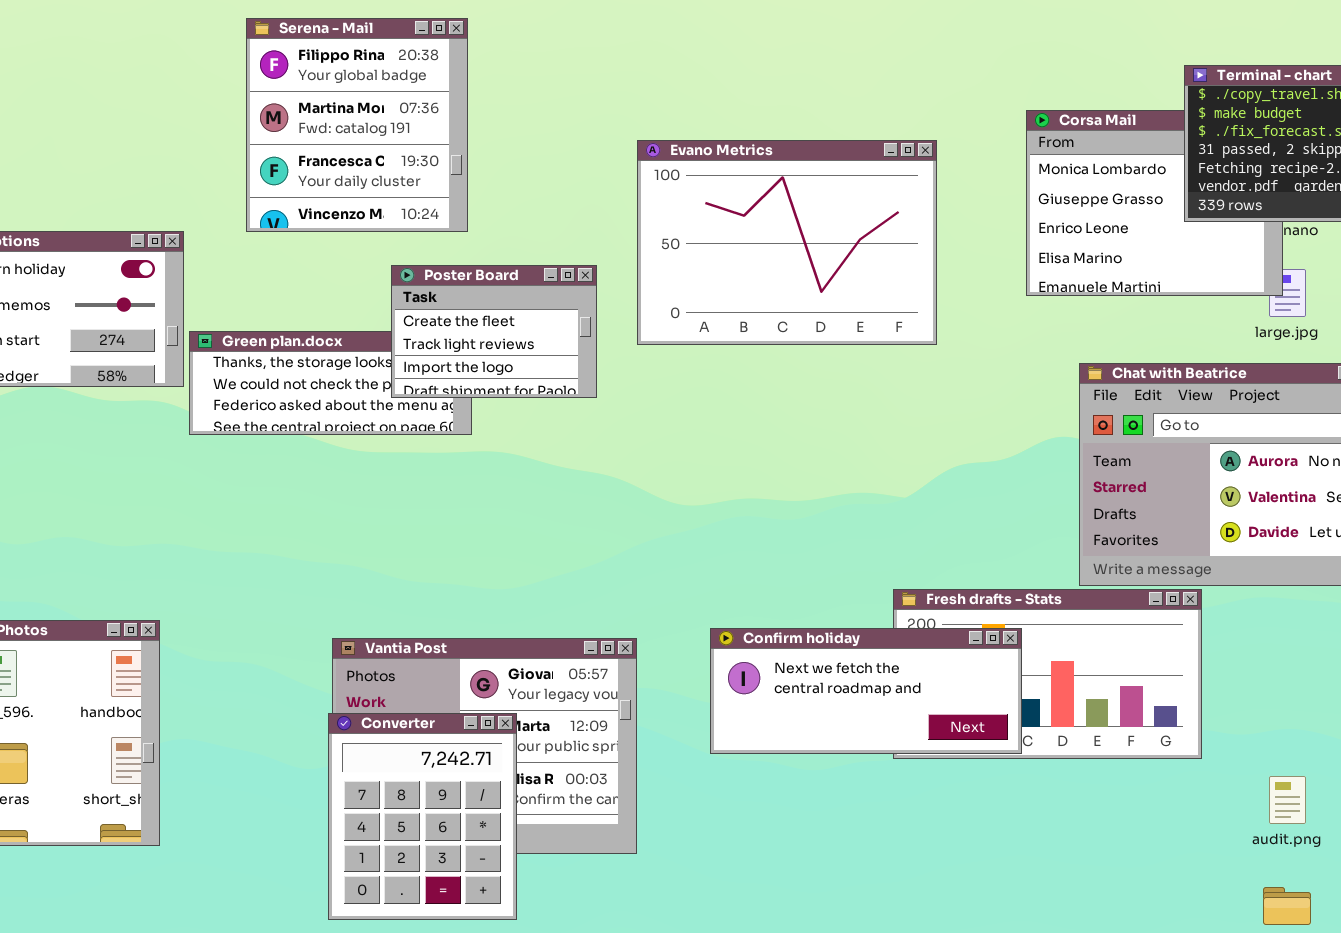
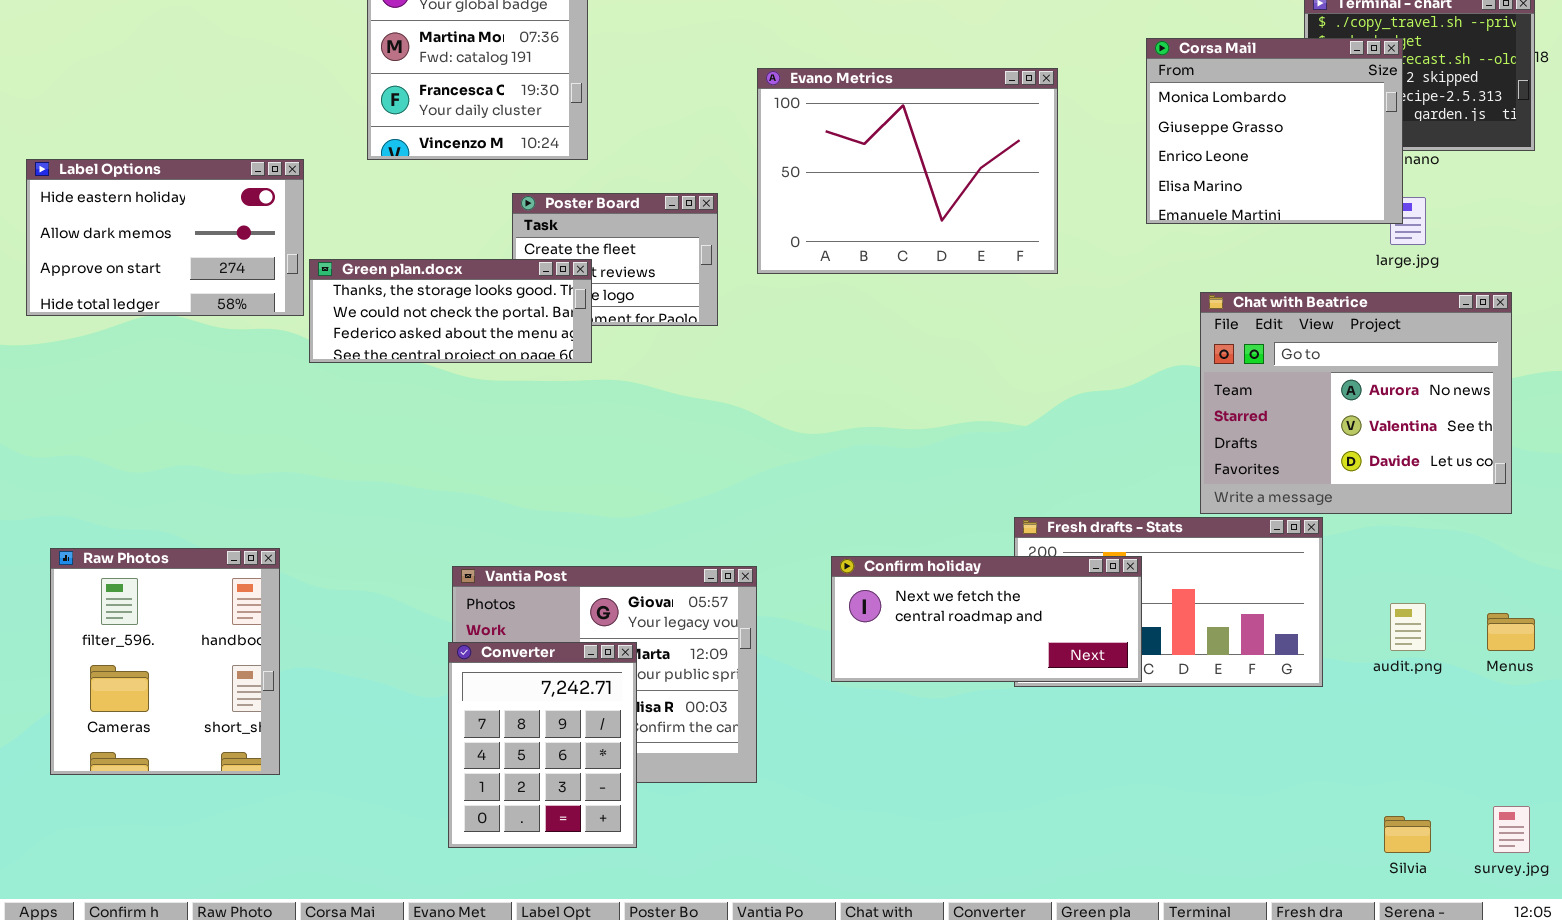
Corsa Mail: [1026,110,1283,296] -> [1146,38,1403,224], raised
Green plan.docx: [189,331,472,435] -> [309,259,592,363], raised
audit.png: [1269,776,1306,824] -> [1390,603,1426,651], moved

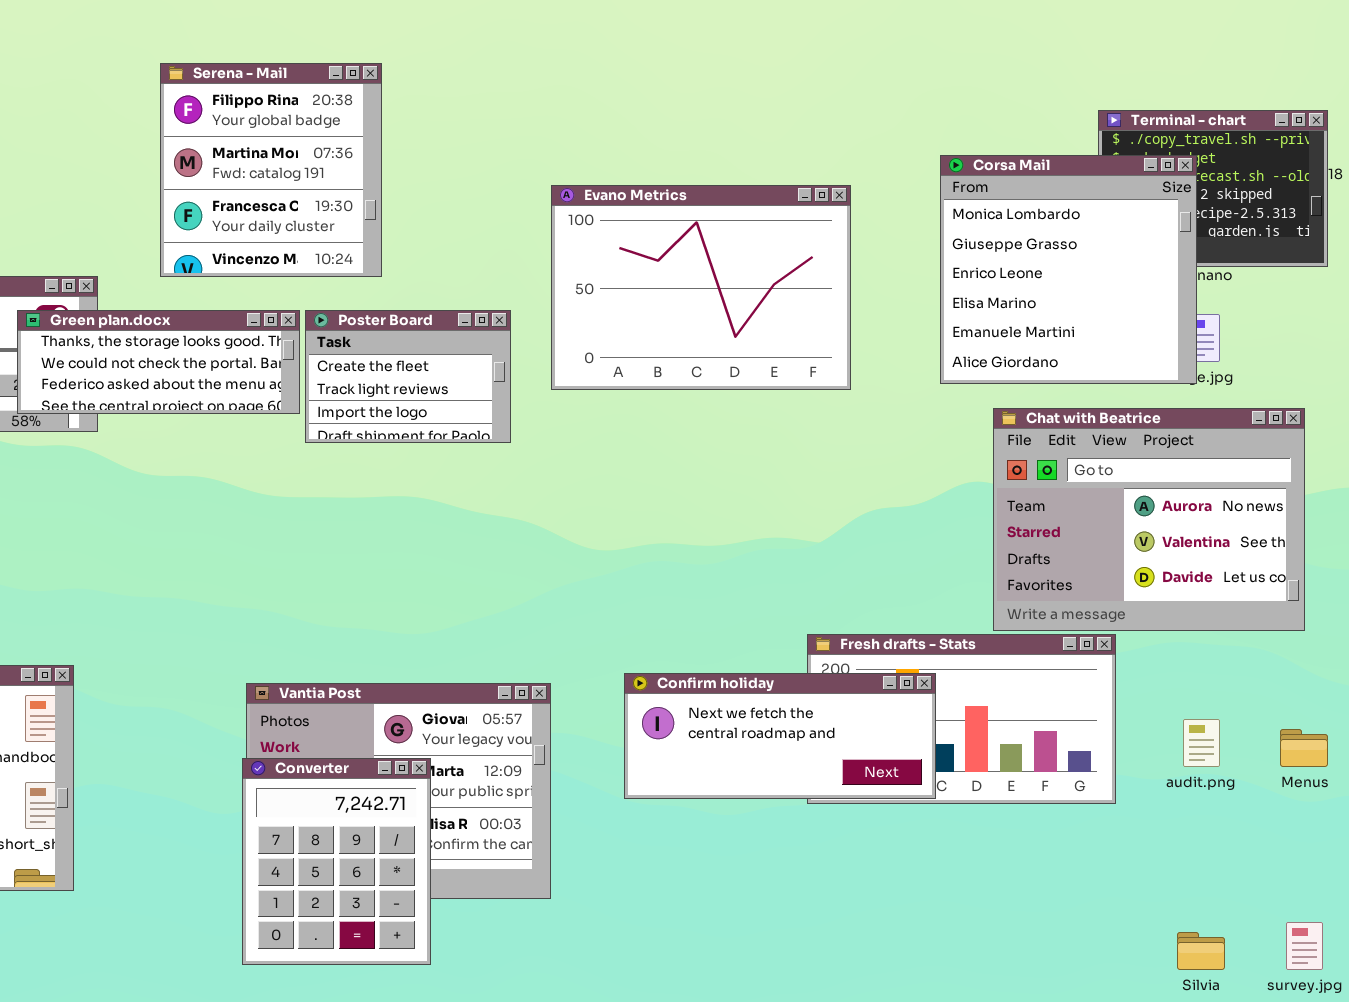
Corsa Mail: [1146,38,1403,224] -> [940,155,1197,384], resized
Green plan.docx: [309,259,592,363] -> [17,310,300,414], moved

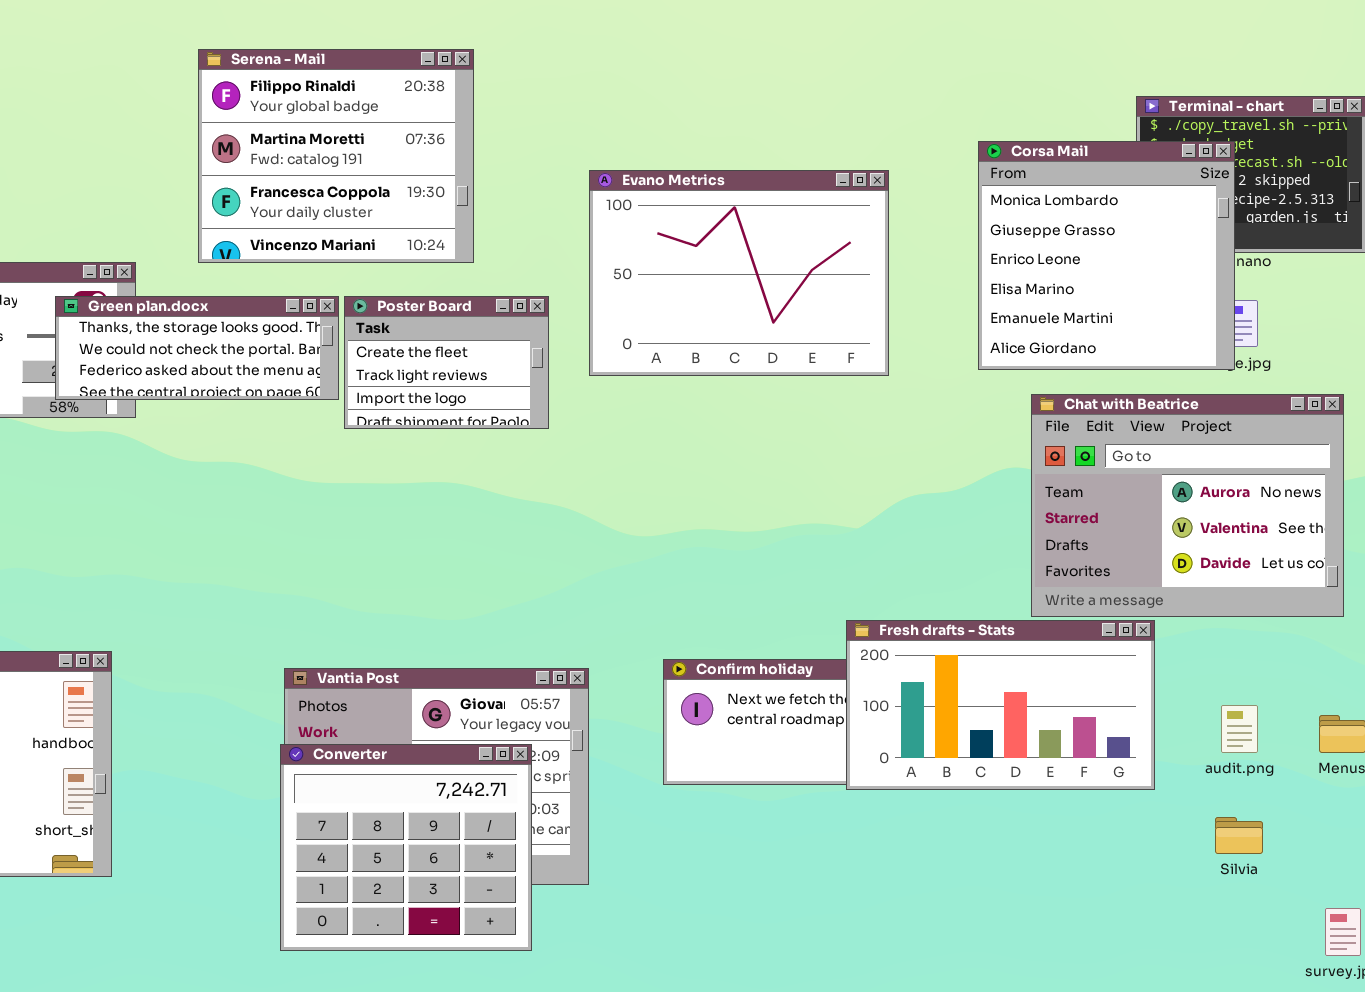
Serena - Mail: [160,63,382,277] -> [198,49,474,263], resized
Fresh drafts - Stats: [807,634,1116,804] -> [846,620,1155,790], raised
Converter: [242,758,431,965] -> [280,744,532,951], resized
Silvia: [1177,932,1225,970] -> [1215,817,1263,854], moved

